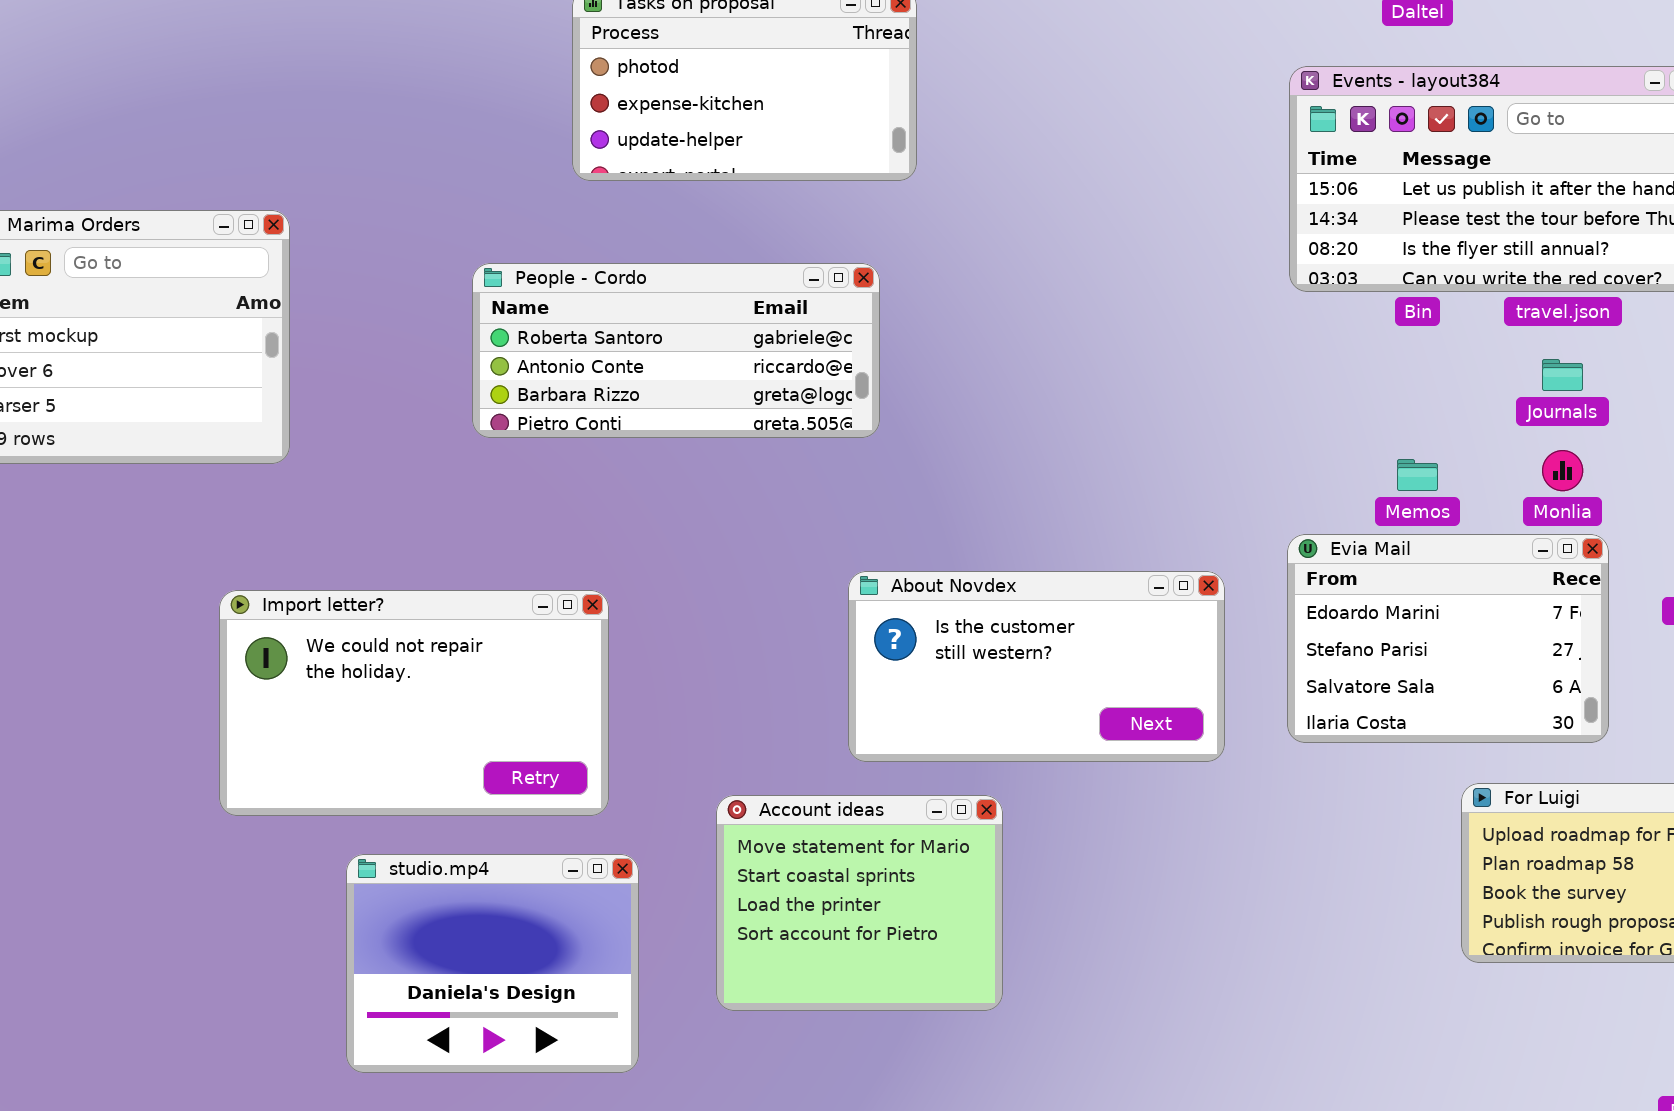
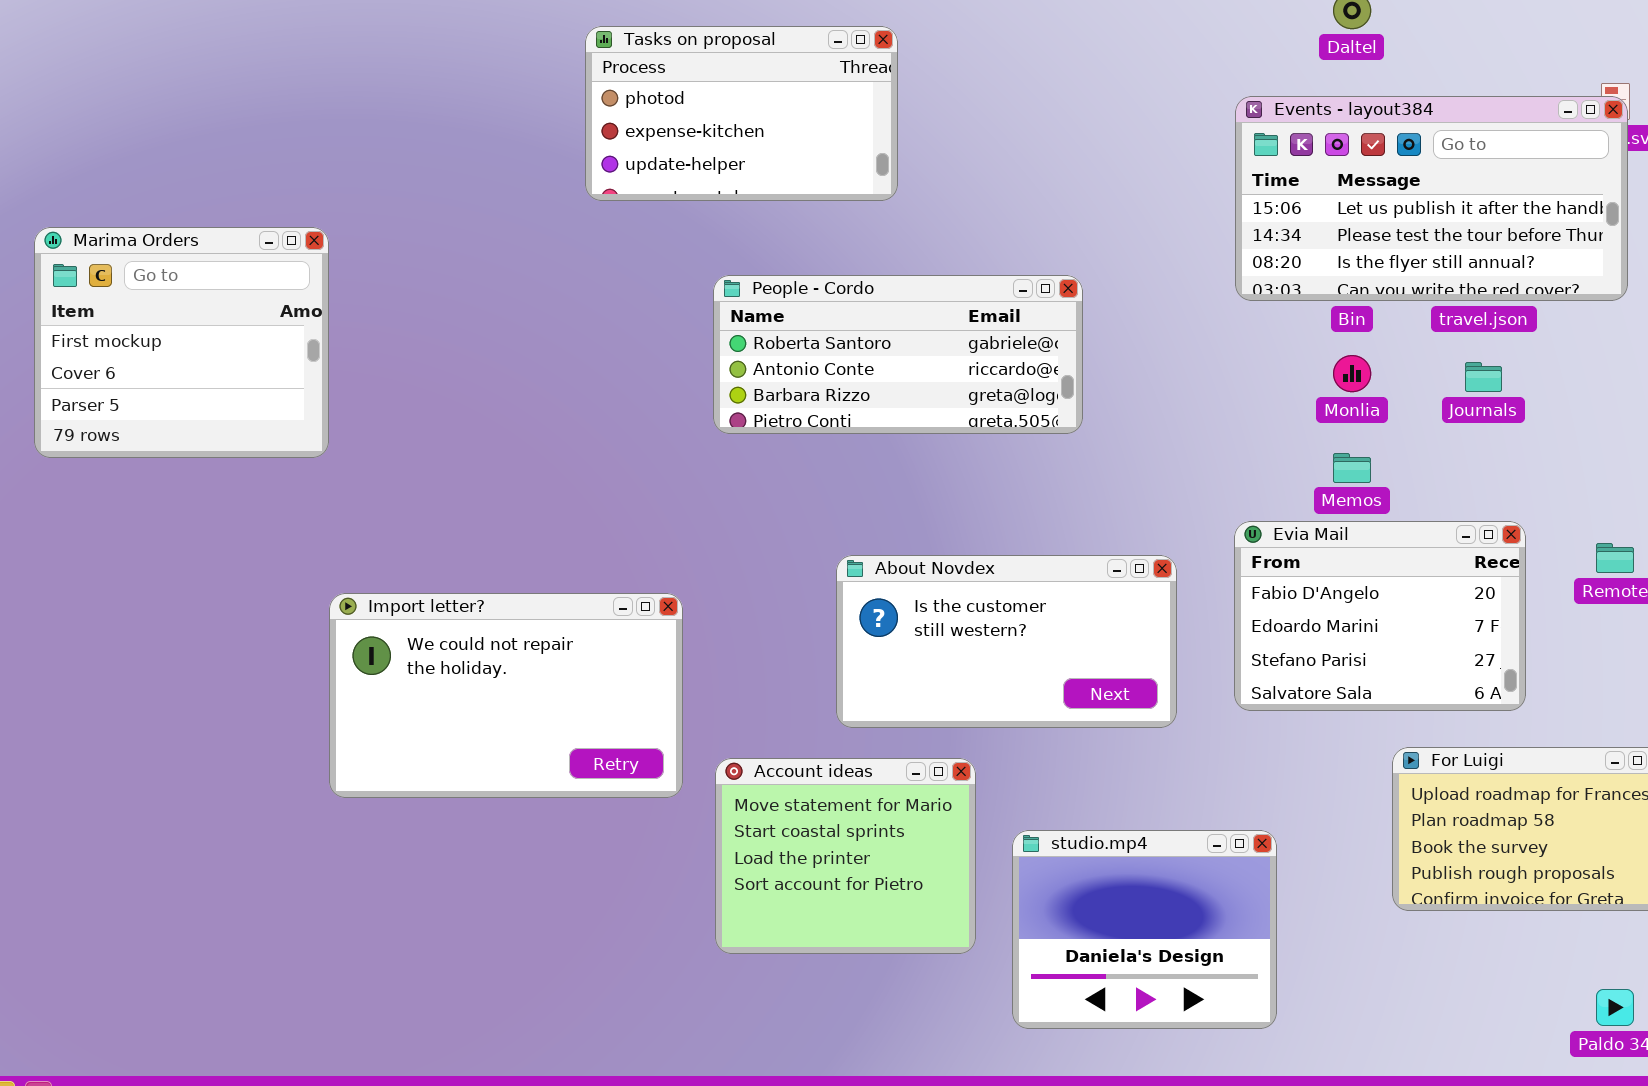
People - Cordo: [472,263,880,438] -> [713,275,1083,434], moved
Monlia: [1542,450,1583,491] -> [1333,355,1371,392], moved
Evia Mail: [1287,534,1609,743] -> [1234,521,1526,711], scrolled up 1 row
Import letter?: [219,590,609,816] -> [329,593,683,798], moved
studio.mp4: [346,854,639,1073] -> [1012,830,1277,1029], moved

